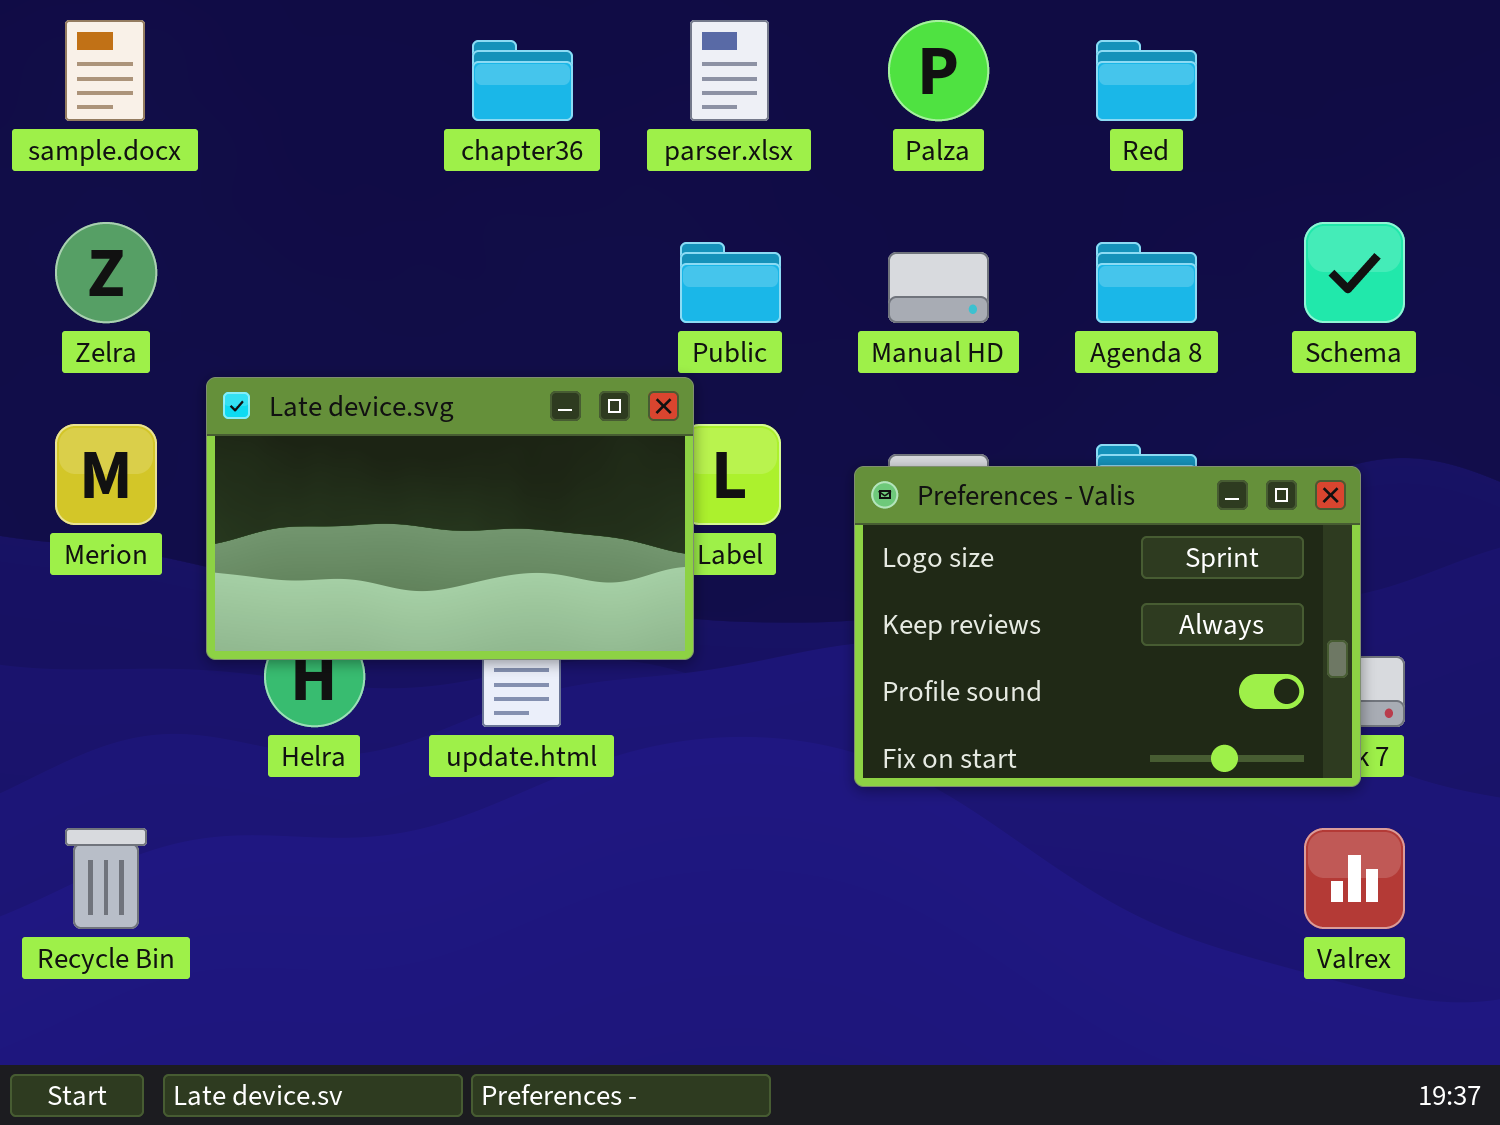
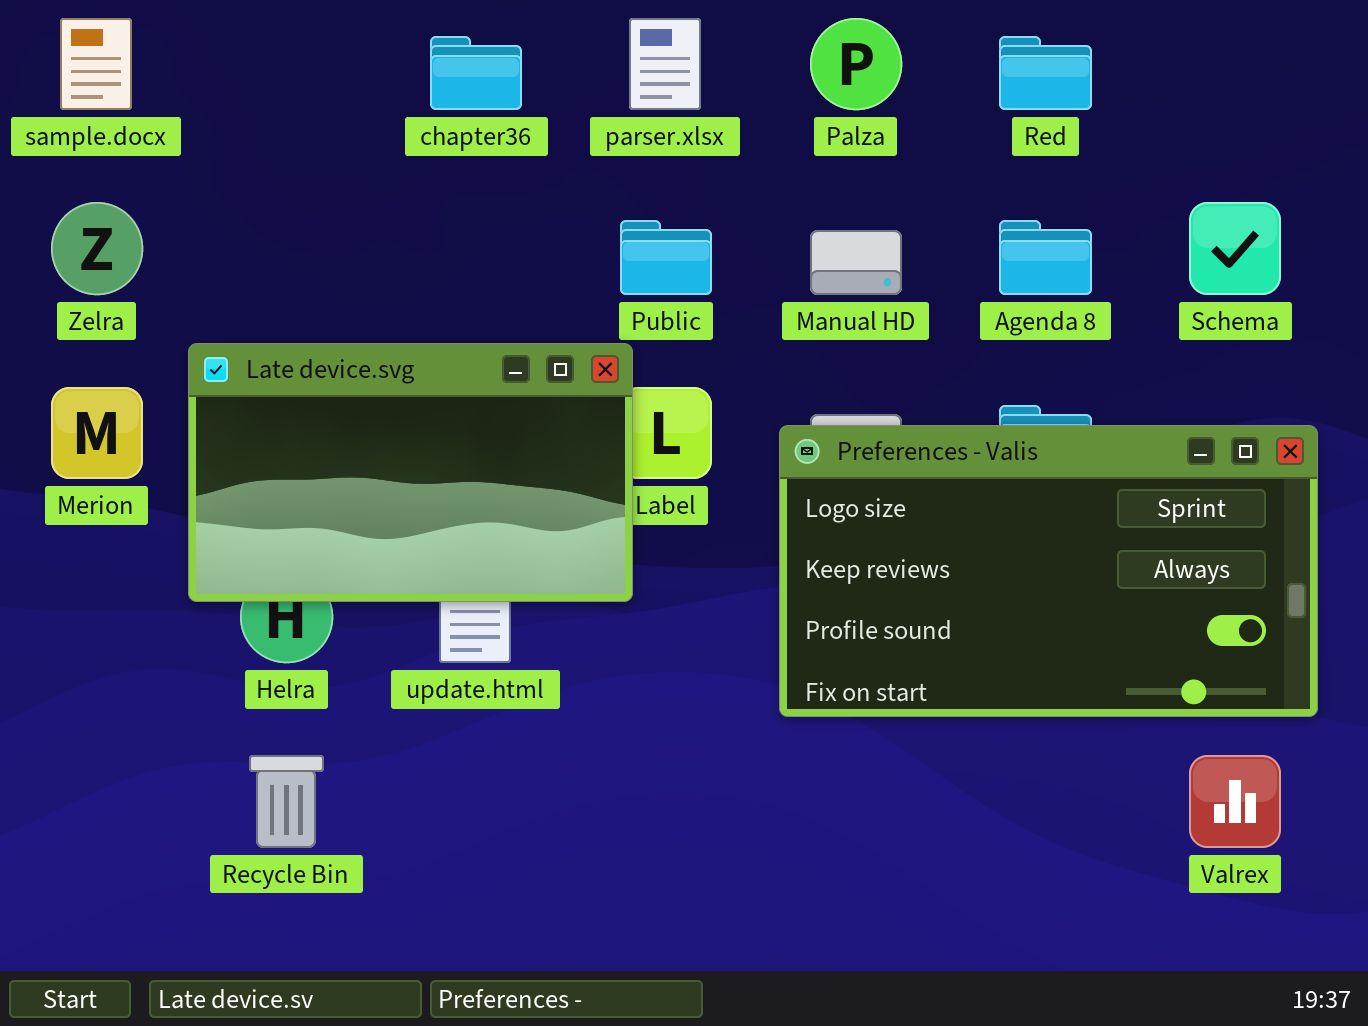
Preferences - Valis: [854,466,1361,787] -> [779,425,1318,717], resized
Recycle Bin: [65,828,147,929] -> [249,755,324,848], moved

